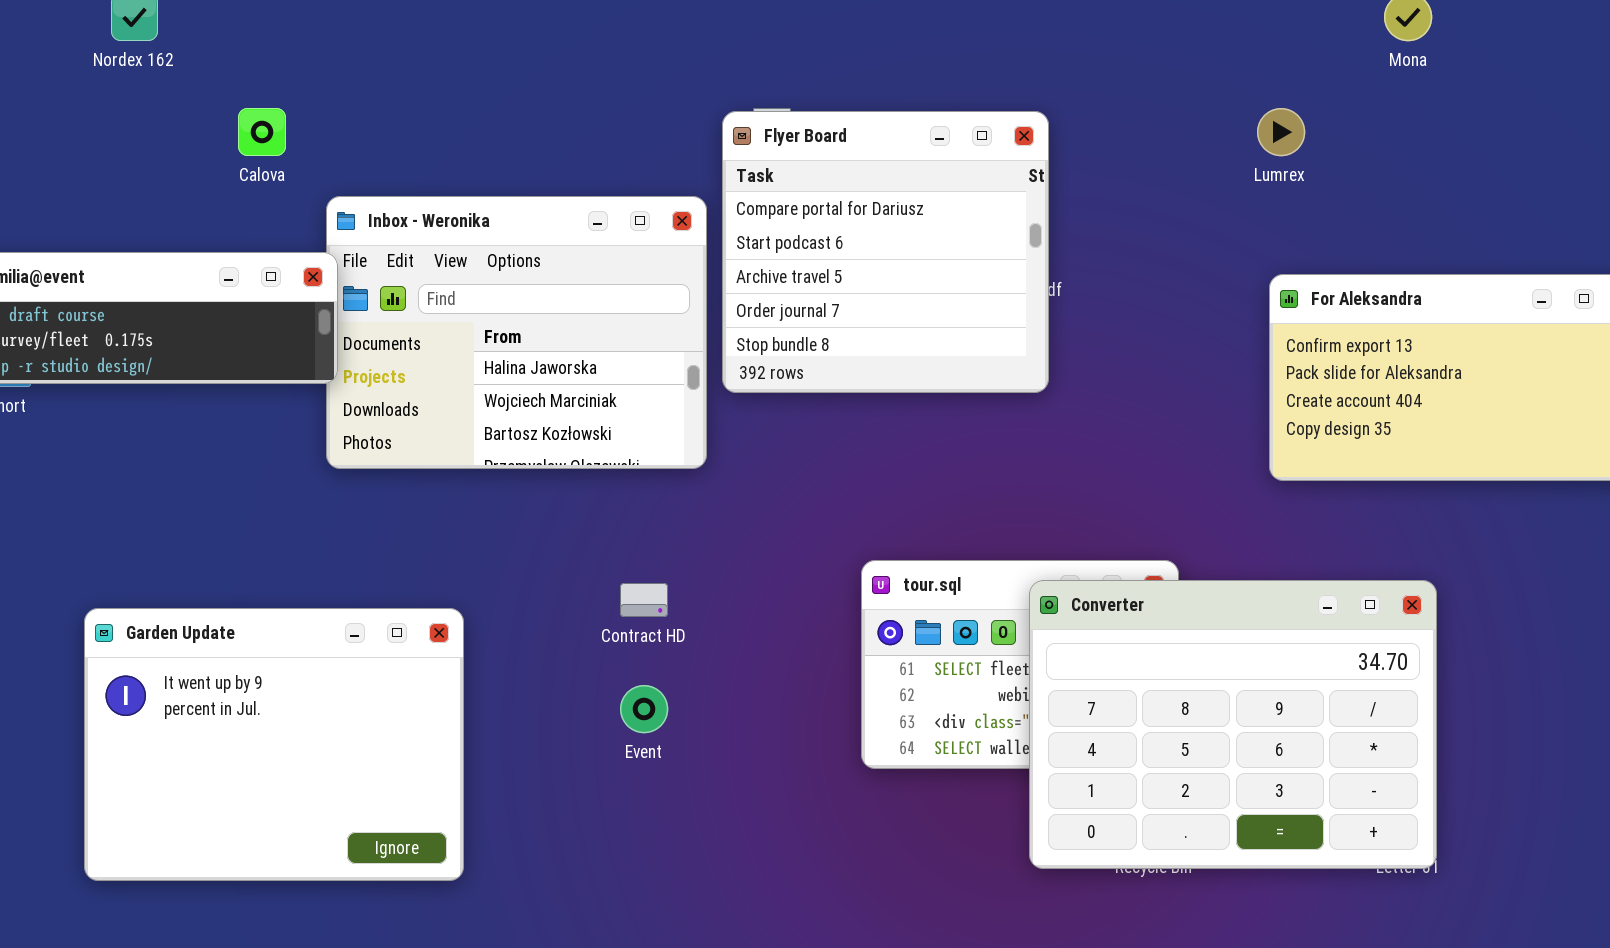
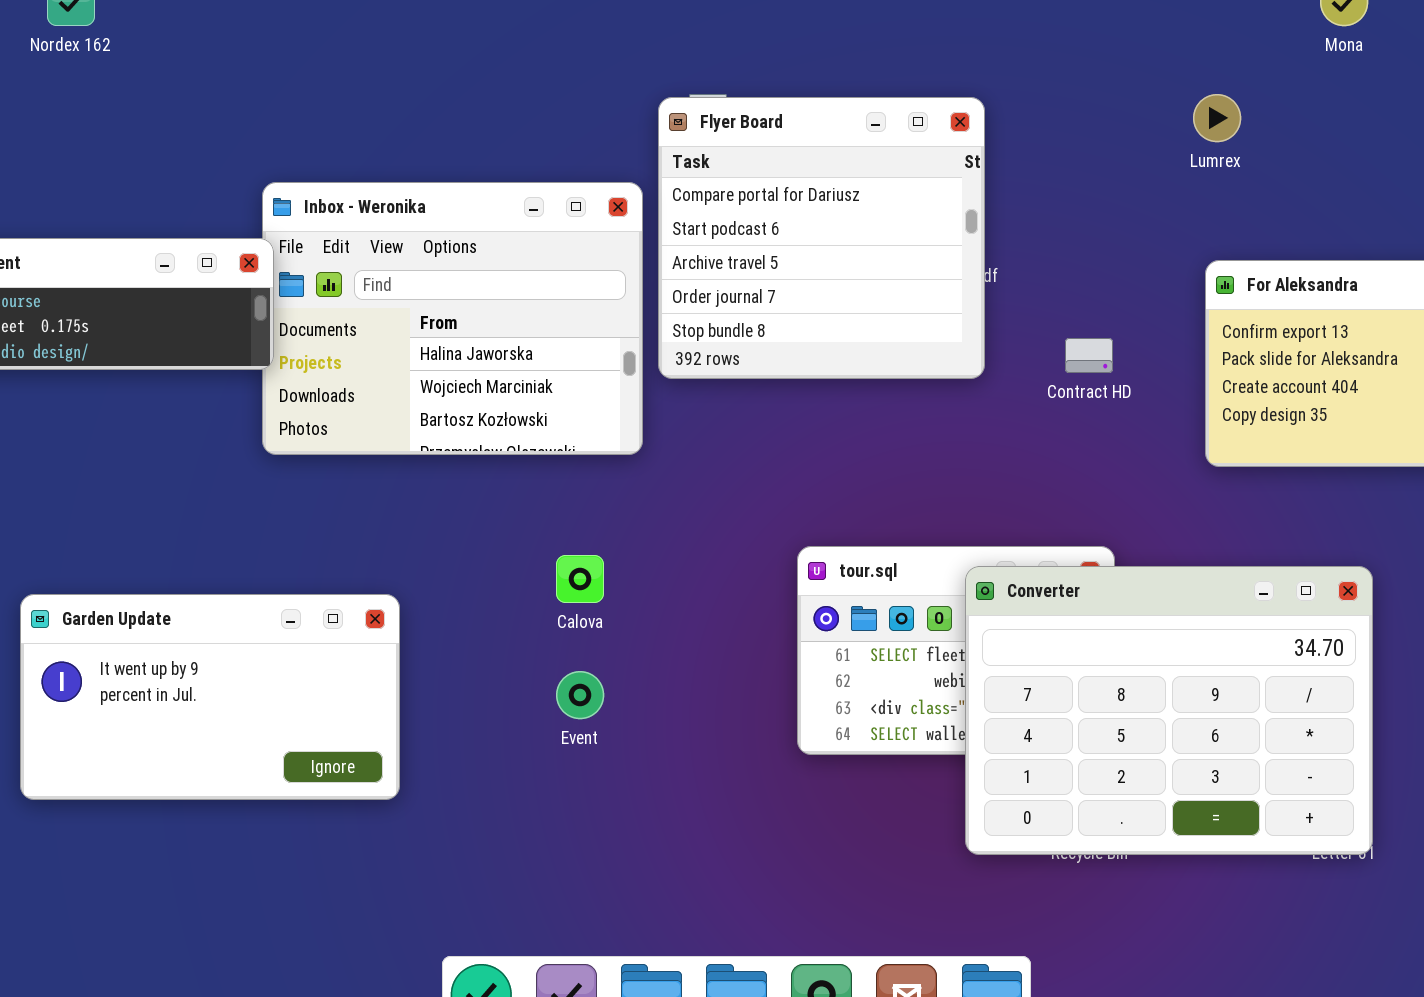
Calova: [238,108,286,156] -> [556,555,604,603], moved
Contract HD: [620,583,668,617] -> [1065,338,1113,373], moved
Garden Update: [84,608,464,881] -> [20,594,400,800], resized

